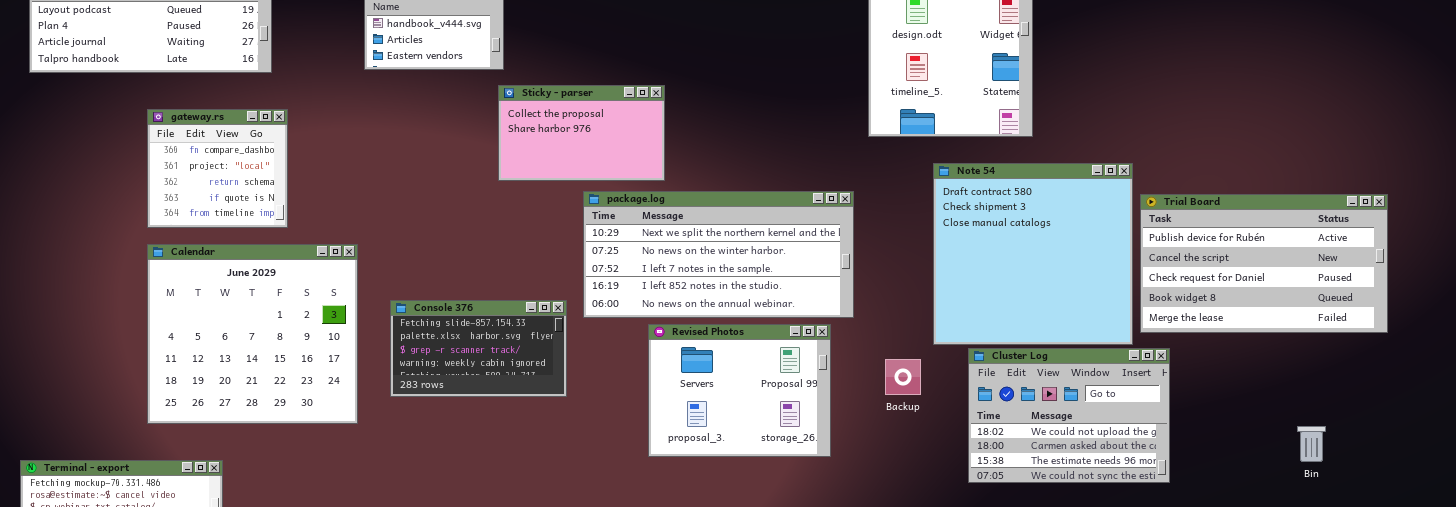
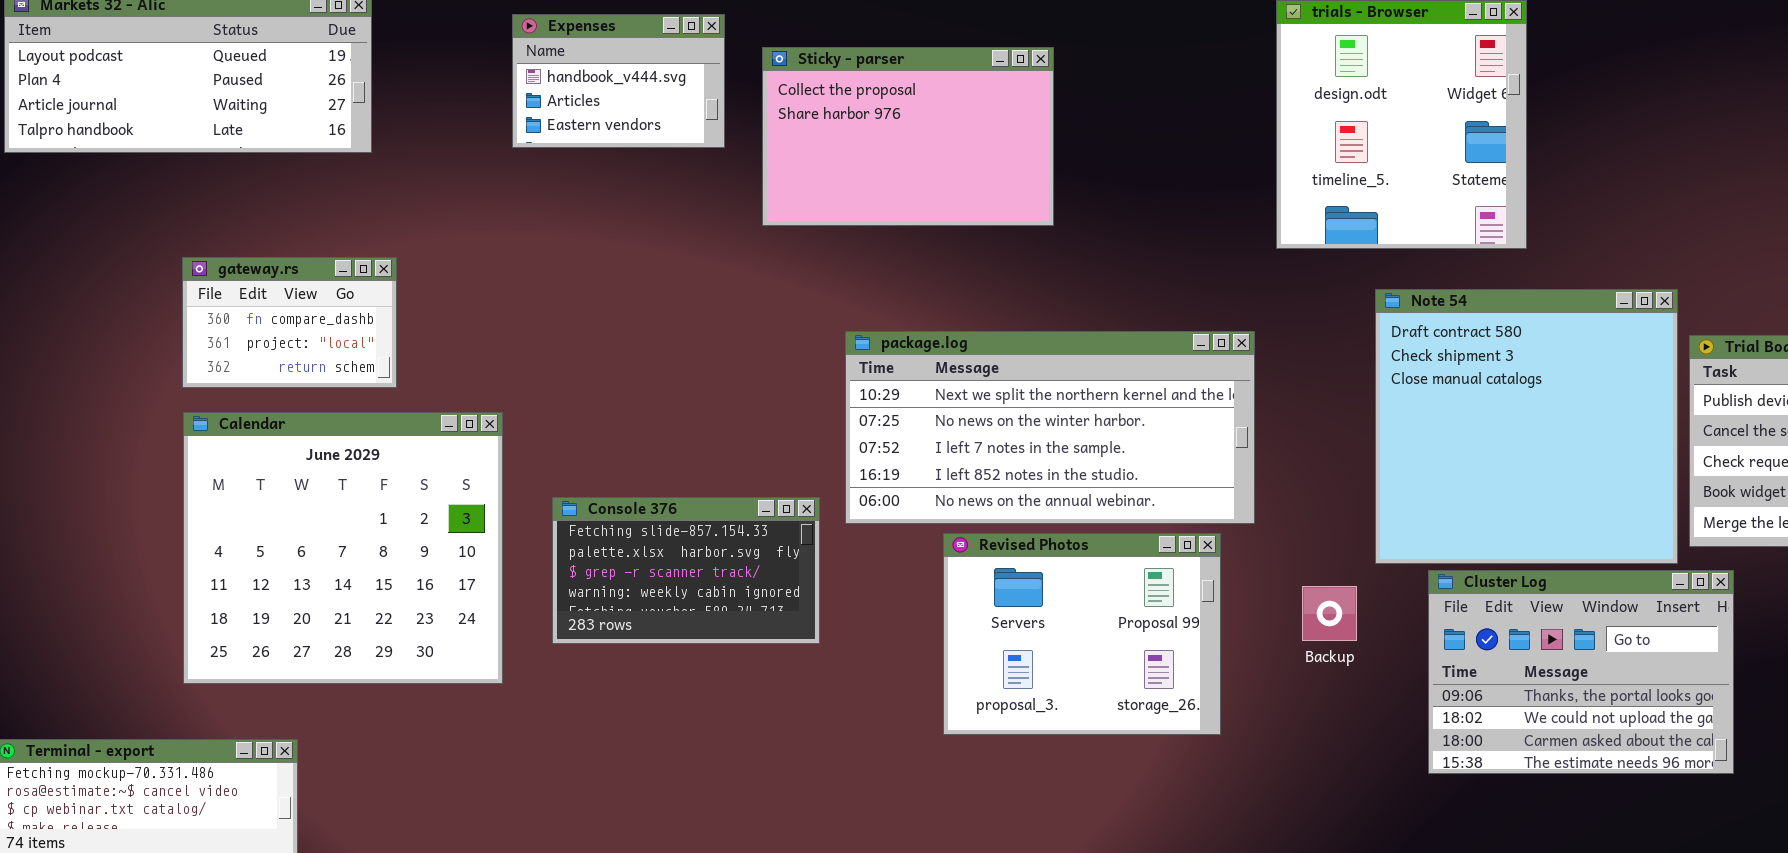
Sticky - parser: [498,85,665,181] -> [762,47,1054,226], moved, resized
gateway.rs: [147,109,288,228] -> [182,257,397,388], resized
Cluster Log: [968,348,1170,483] -> [1428,570,1734,774], scrolled up 1 row

